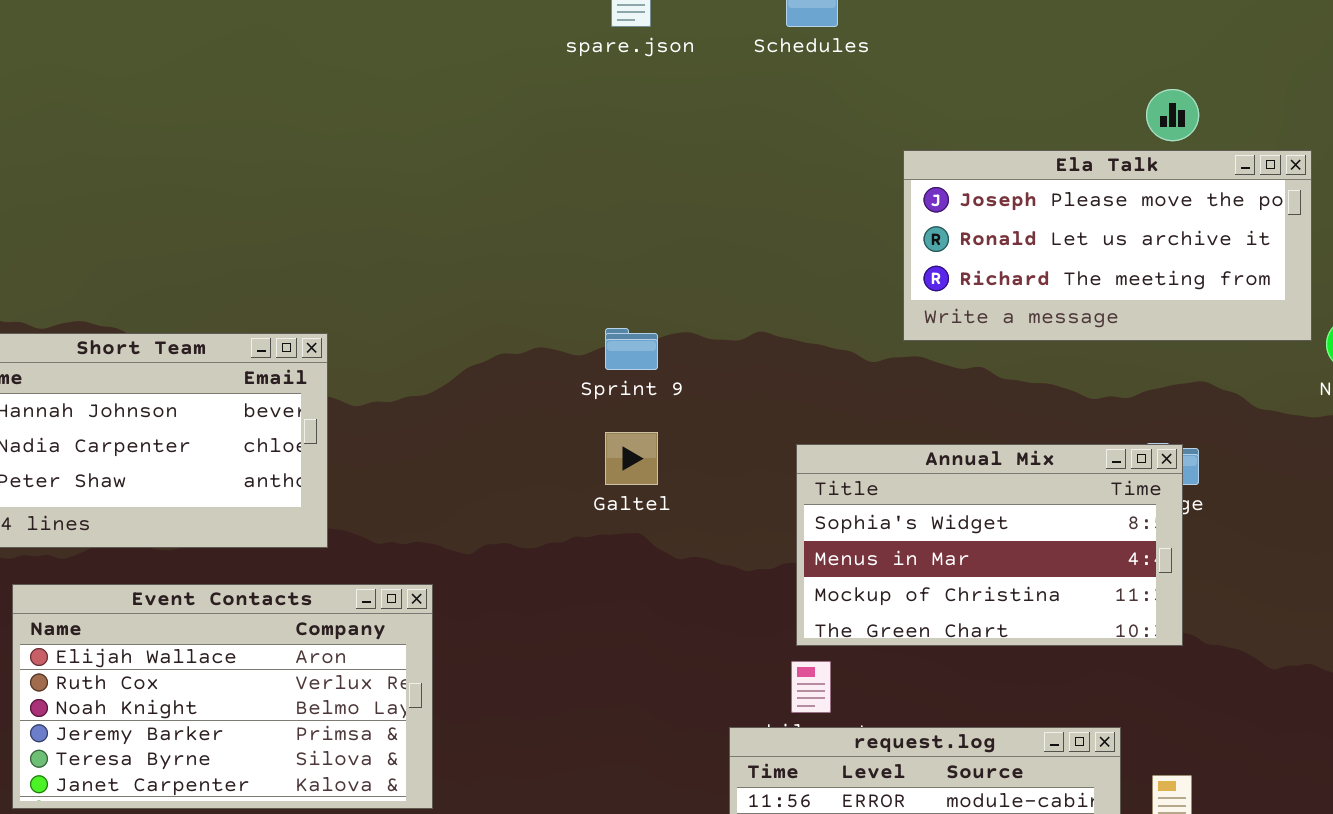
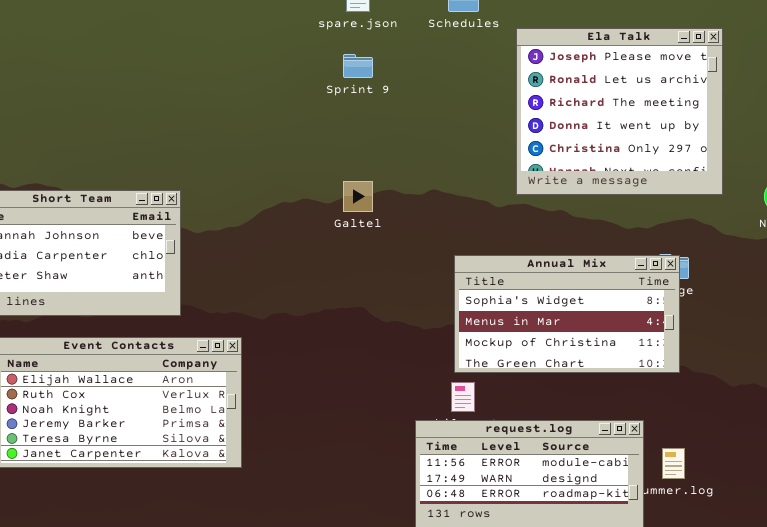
Ela Talk: [903,150,1312,341] -> [516,28,723,195], resized
Sprint 9: [605,328,658,370] -> [343,54,373,78], moved
Galtel: [605,432,658,485] -> [343,181,373,212], moved

